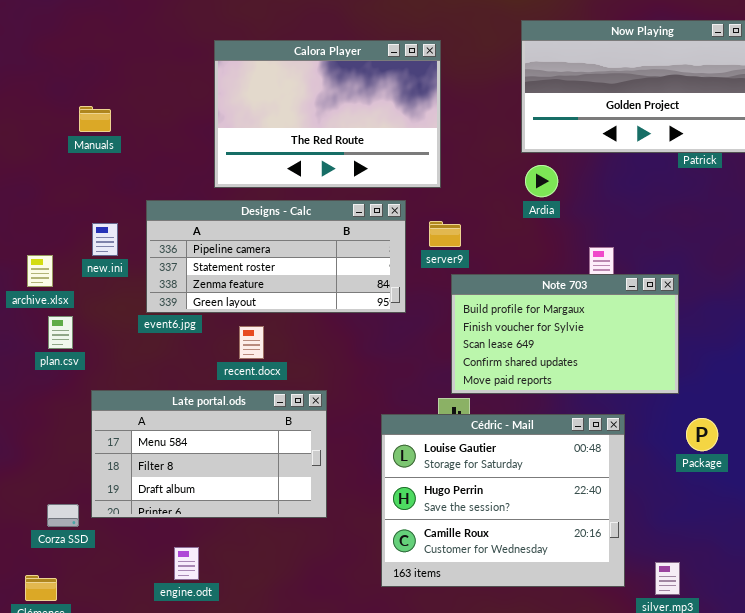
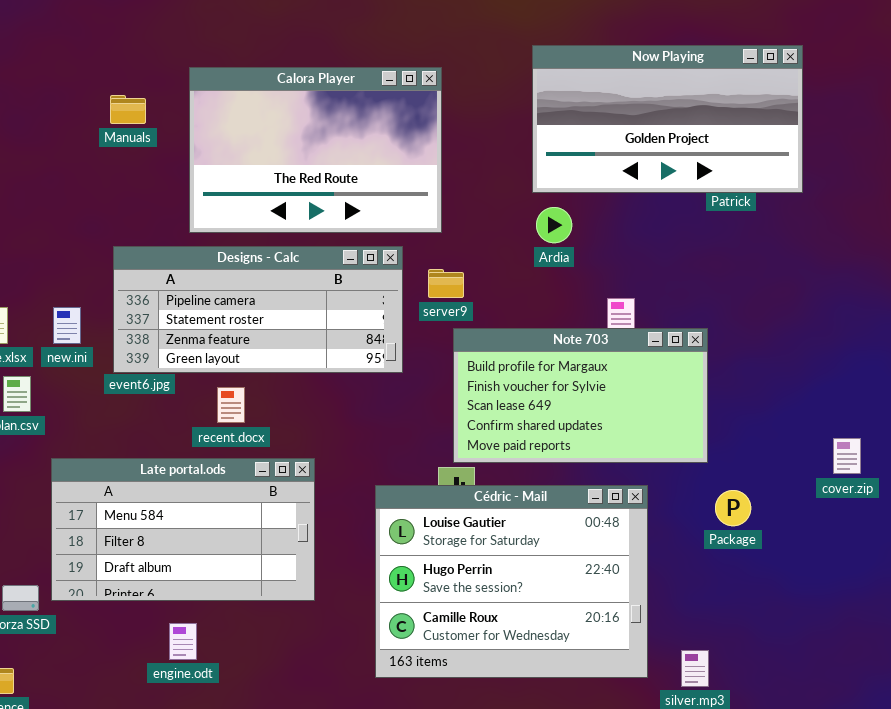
Manuals: [79,106,111,132] -> [110,95,146,124], moved
new.ini: [92,223,118,256] -> [53,307,81,344], moved
engine.odt: [174,547,199,580] -> [169,623,197,660], moved

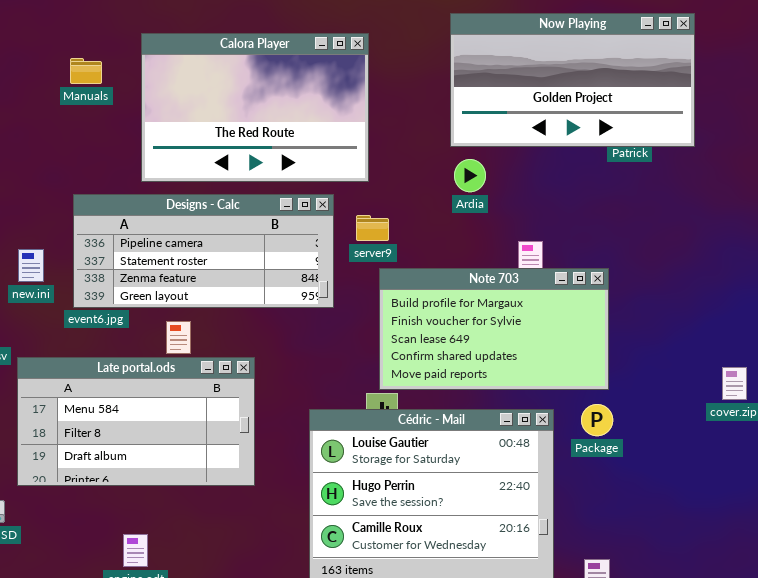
Late portal.ods: [51,458,315,601] -> [17,357,255,486], moved
Package: [715,490,751,526] -> [581,404,613,436], moved

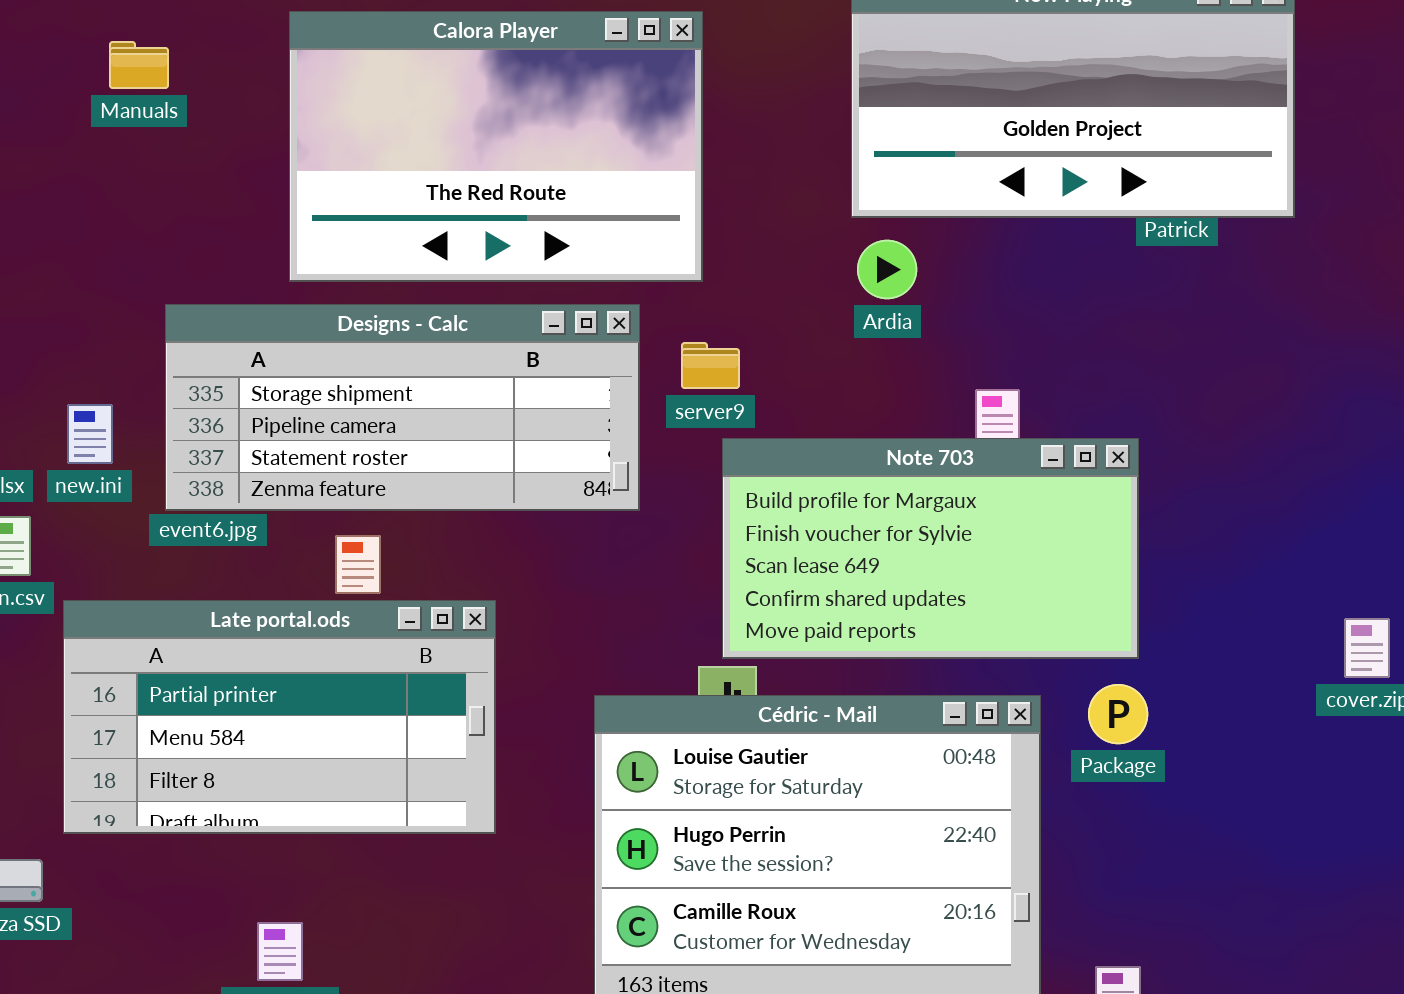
Manuals: [70,58,102,84] -> [109,41,169,89], moved
Designs - Calc: [73,194,334,308] -> [165,304,640,511], scrolled up 1 row
Late portal.ods: [17,357,255,486] -> [63,600,496,834], scrolled up 1 row

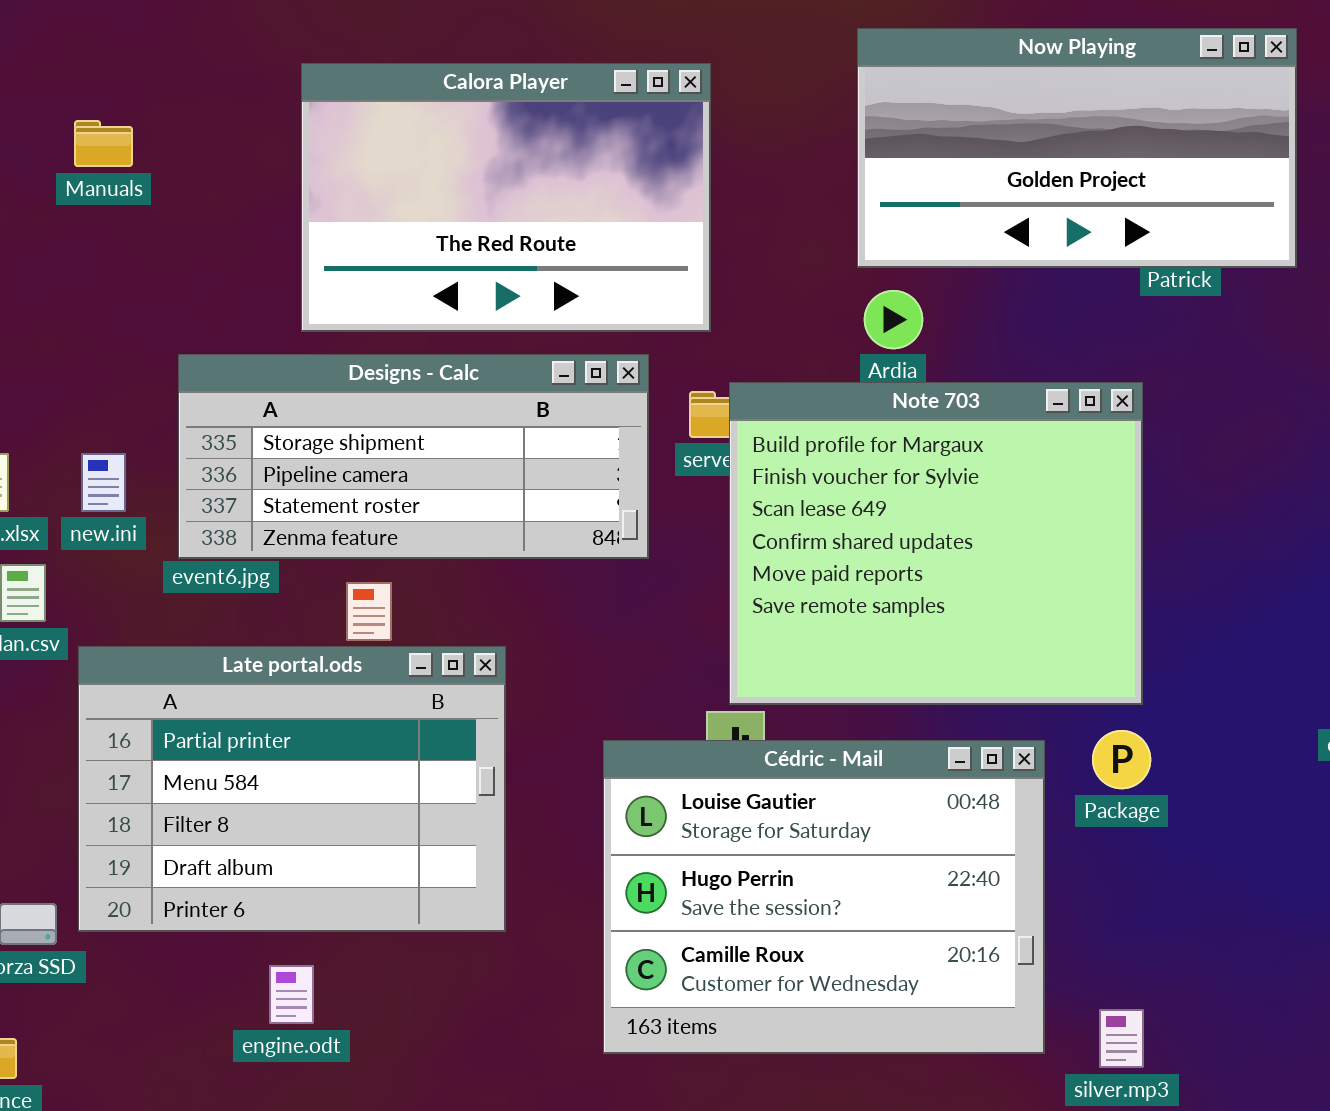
Manuals: [109,41,169,89] -> [74,120,133,167], moved
Note 703: [722,438,1139,659] -> [729,382,1143,705], resized
Late portal.ods: [63,600,496,834] -> [78,646,506,932], resized

